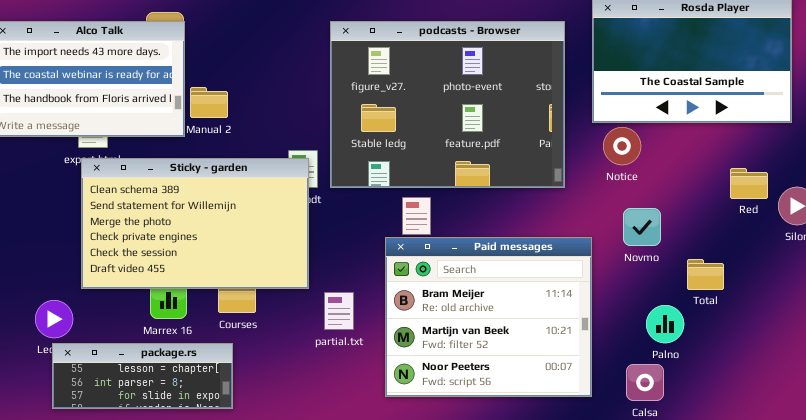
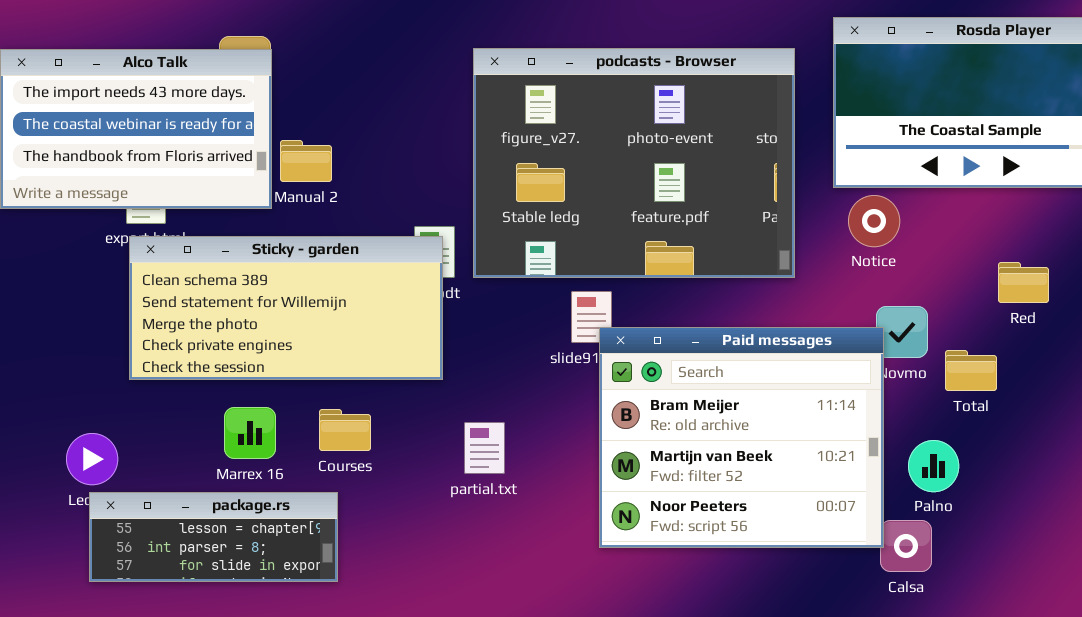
Sticky - garden: [81,158,309,289] -> [129,236,443,380], resized
Red: [730,168,768,199] -> [998,262,1049,303], moved
Paid messages: [385,237,592,397] -> [599,327,884,548], moved
Total: [687,259,724,290] -> [945,350,997,391], moved

